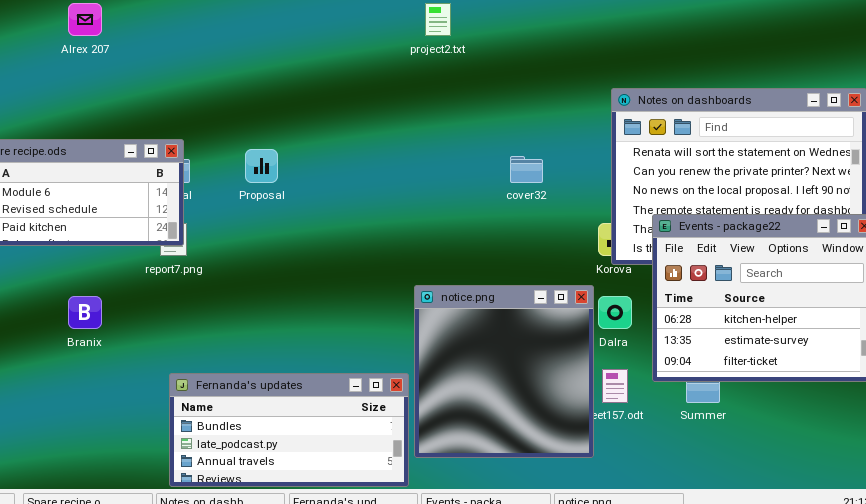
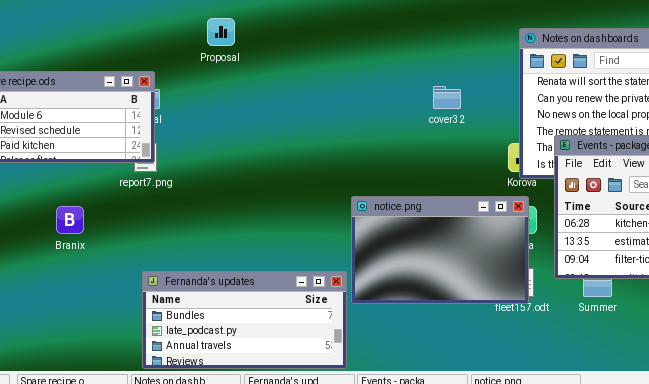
Proposal: [245,149,278,183] -> [207,18,235,46], moved
notice.png: [414,285,594,458] -> [351,196,529,304], resized

